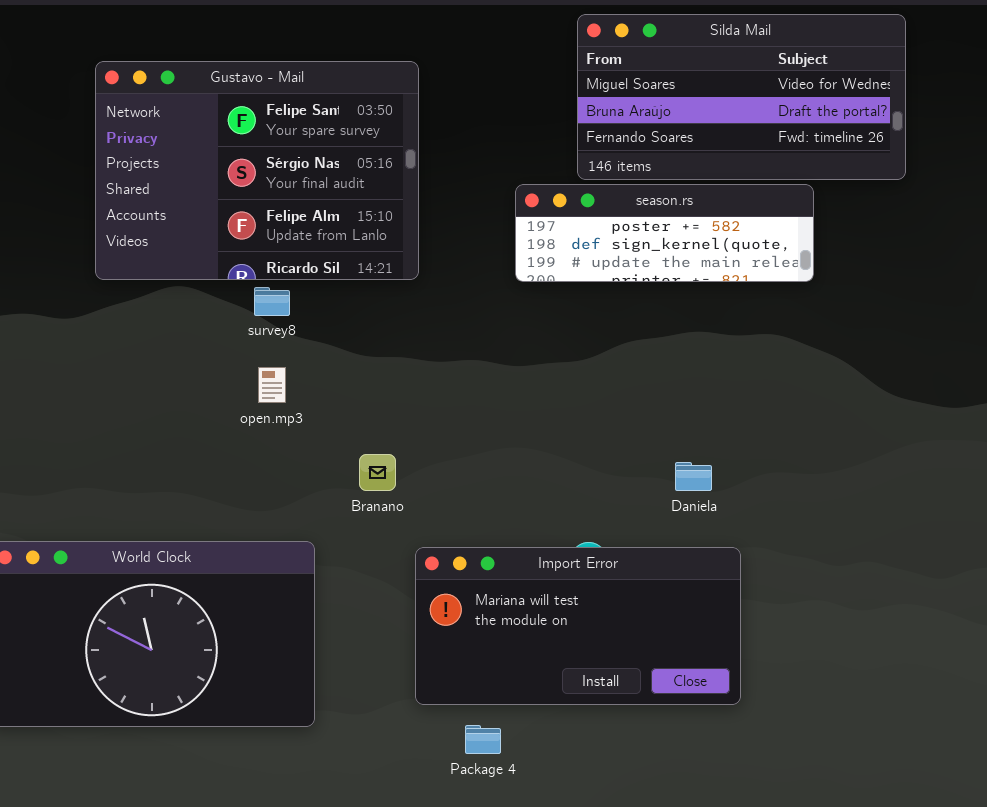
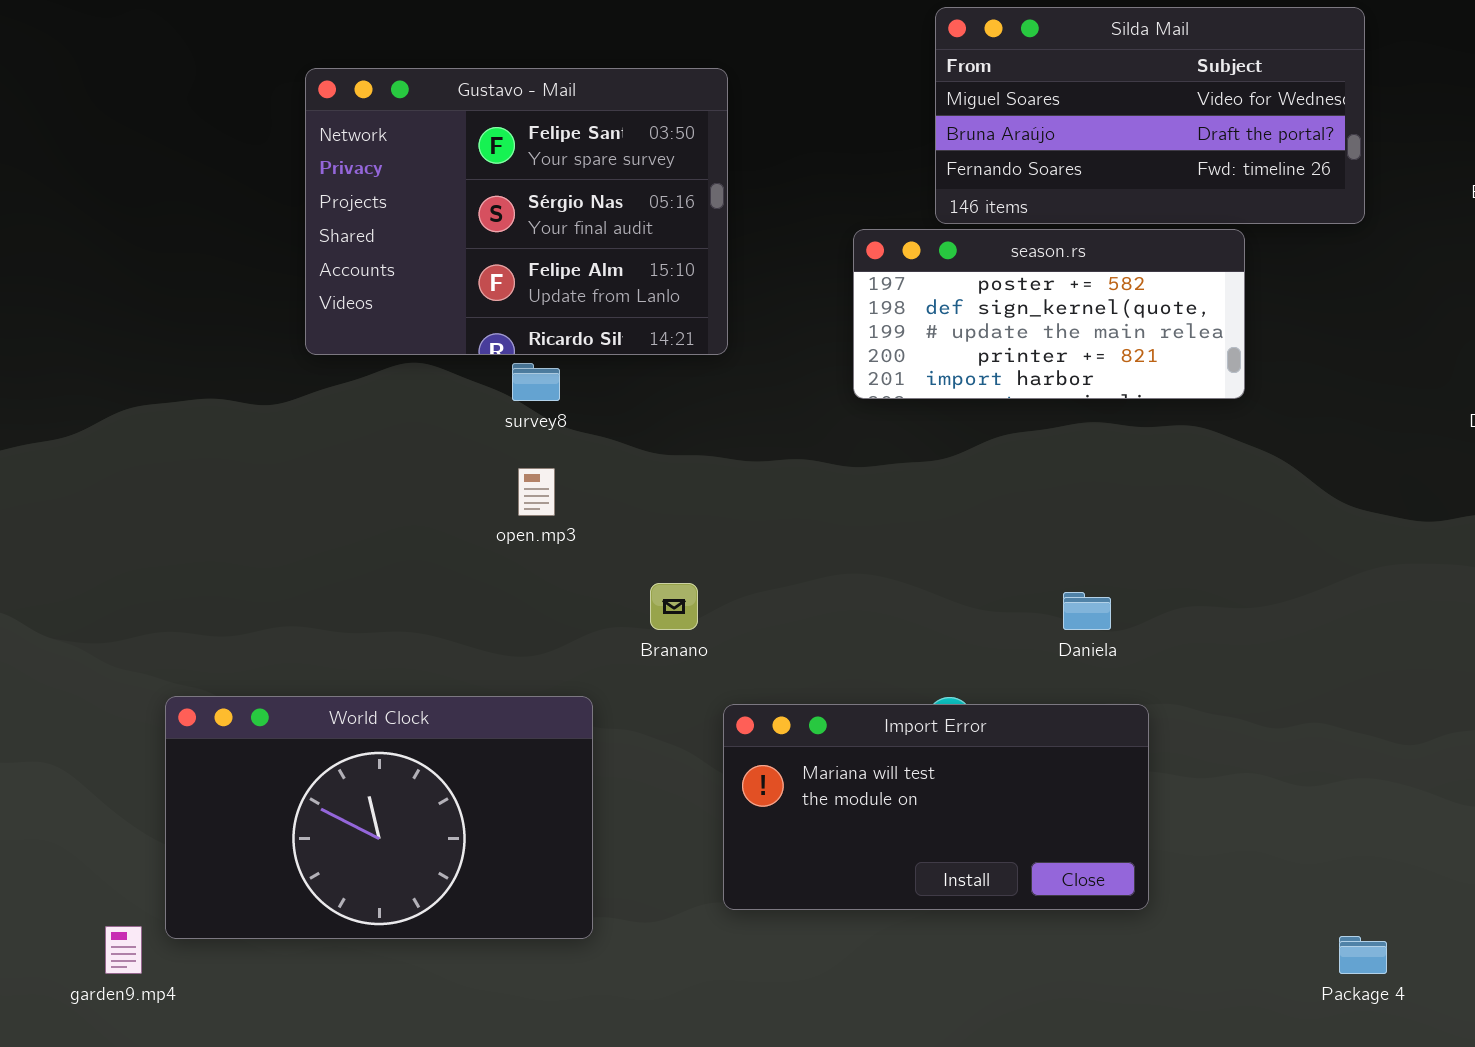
season.rs: [515,184,814,282] -> [853,229,1245,399], resized
Package 4: [465,725,501,754] -> [1339,936,1387,974], moved

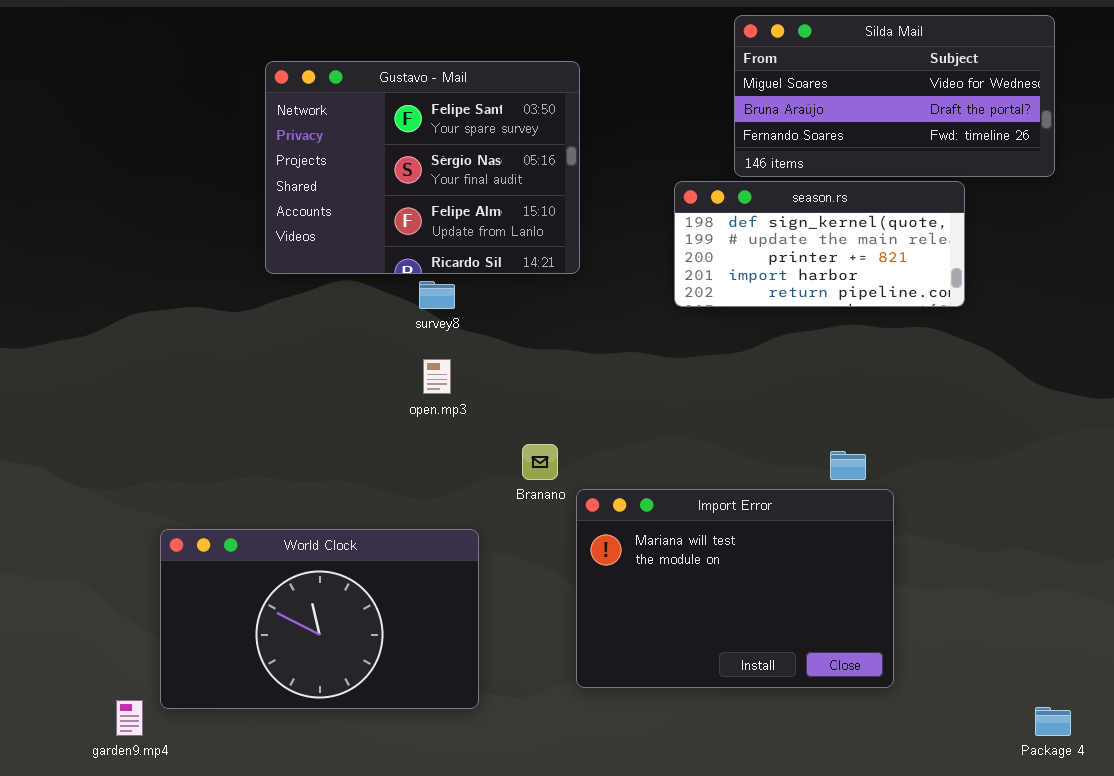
season.rs: [853,229,1245,399] -> [674,181,965,307], scrolled down 1 row
Import Error: [723,704,1149,910] -> [576,489,894,688], resized

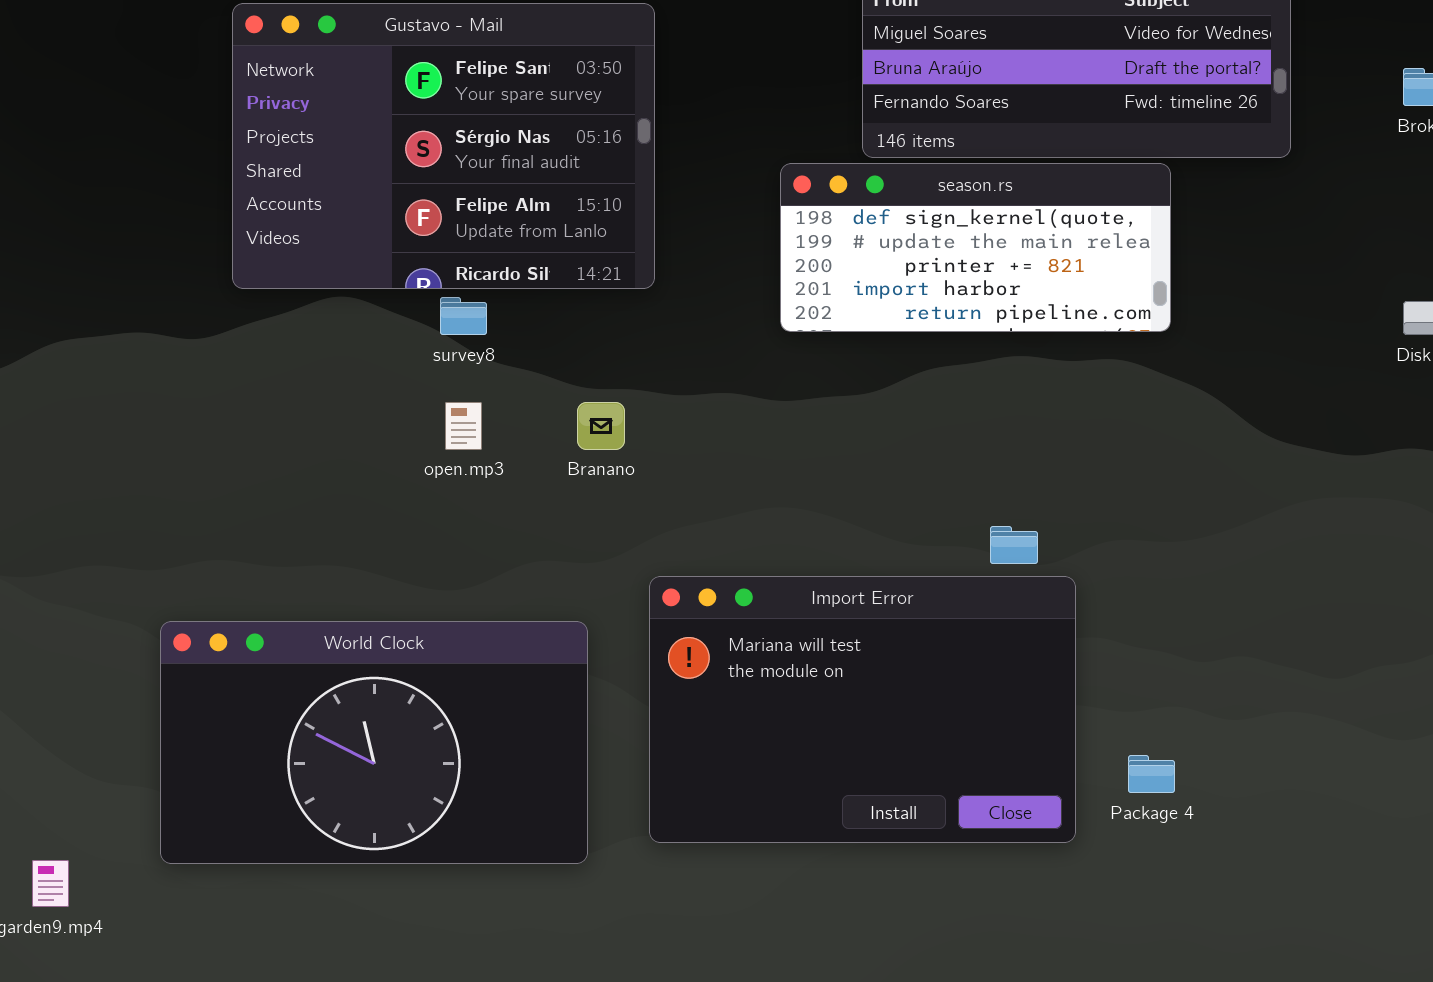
Branano: [522,444,558,480] -> [577,402,625,450], moved
World Clock: [160,529,479,709] -> [160,621,588,864], moved
Package 4: [1035,707,1071,736] -> [1128,755,1175,793], moved

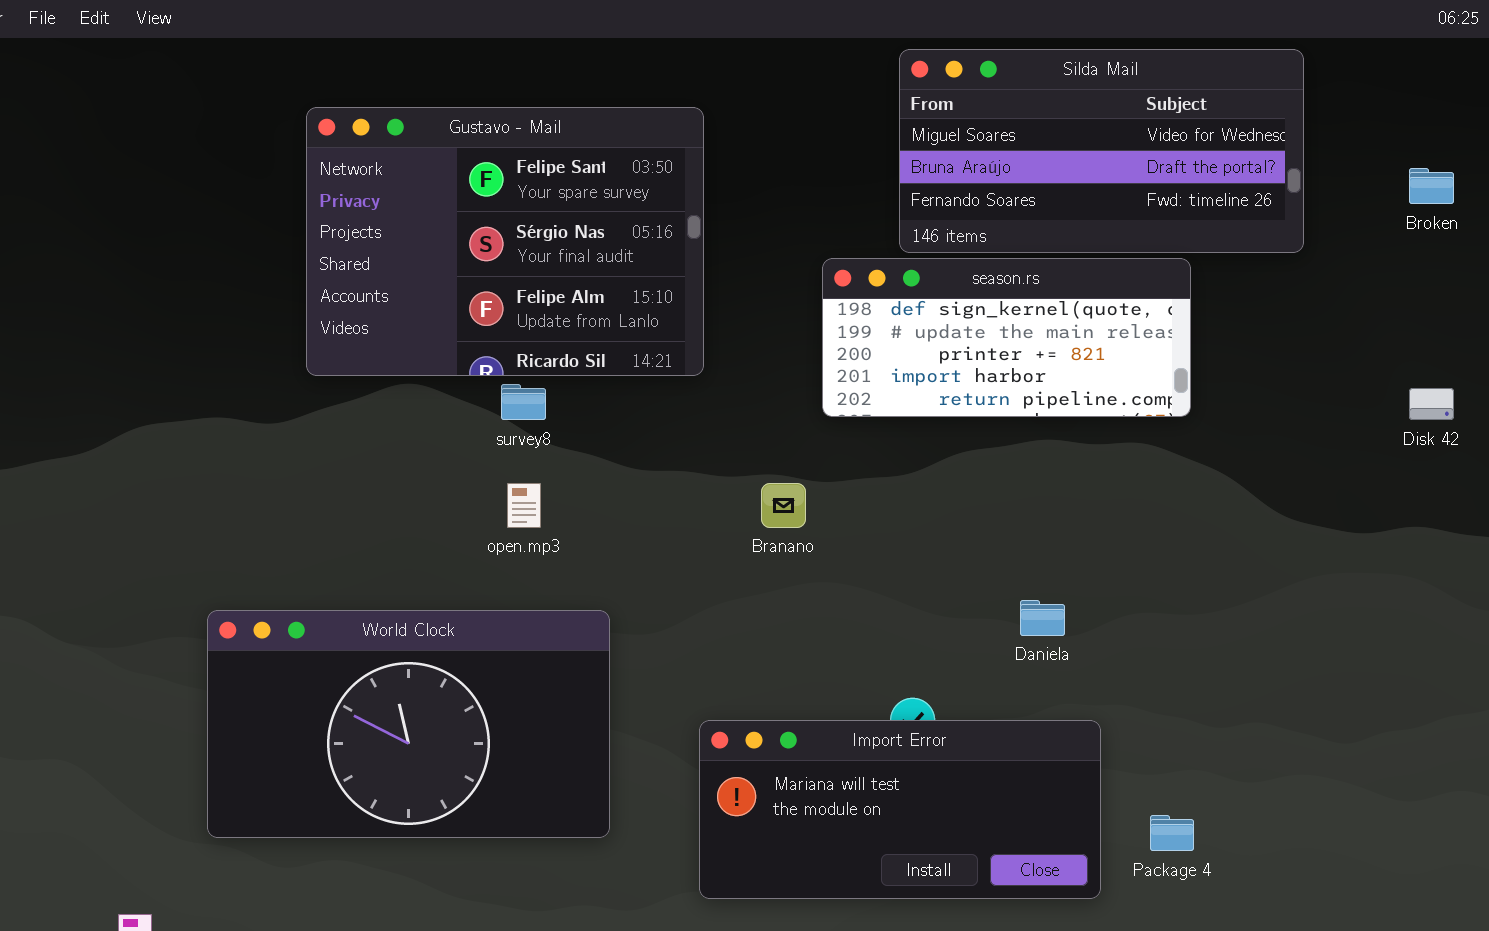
Branano: [577,402,625,450] -> [761,483,806,528], moved
Import Error: [649,576,1076,843] -> [699,720,1101,899], resized
World Clock: [160,621,588,864] -> [207,610,610,838], moved

